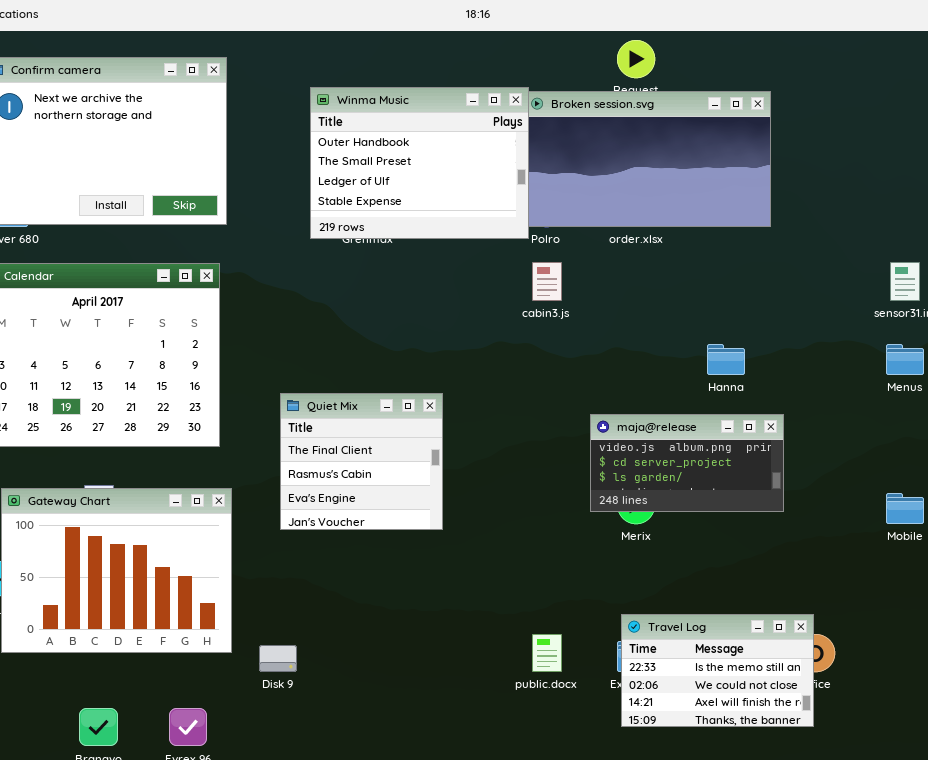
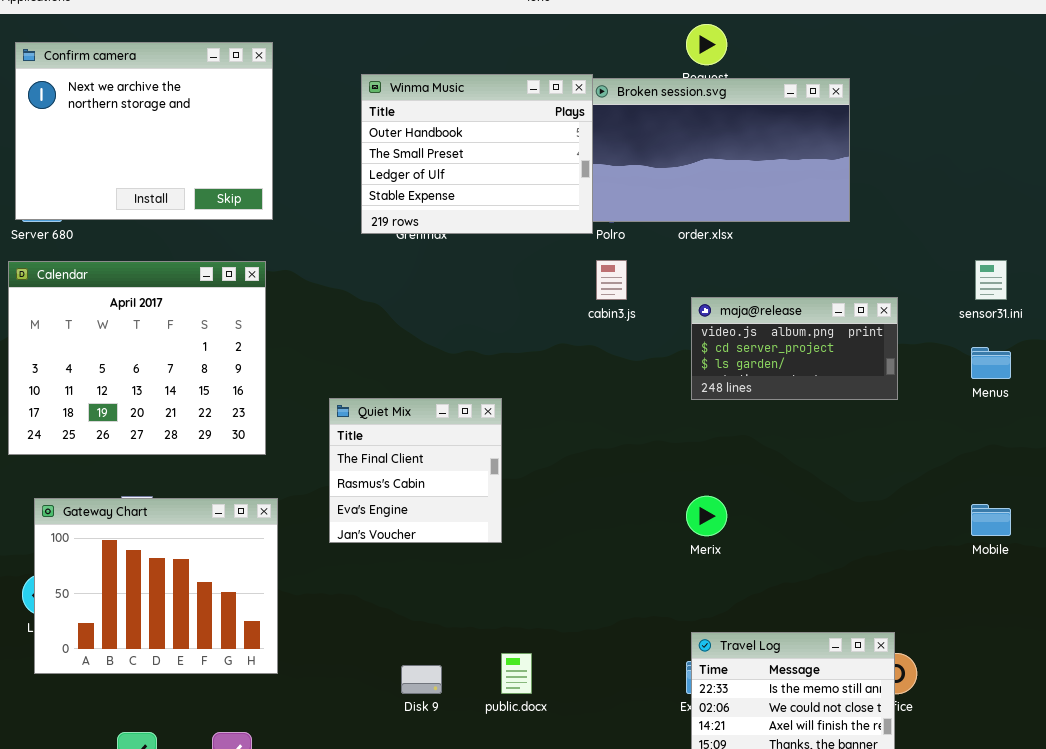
maja@release: [590,414,784,512] -> [691,297,898,400], moved
public.docx: [532,634,562,672] -> [501,653,532,694], moved
Disk 9: [259,645,297,672] -> [401,665,442,694], moved

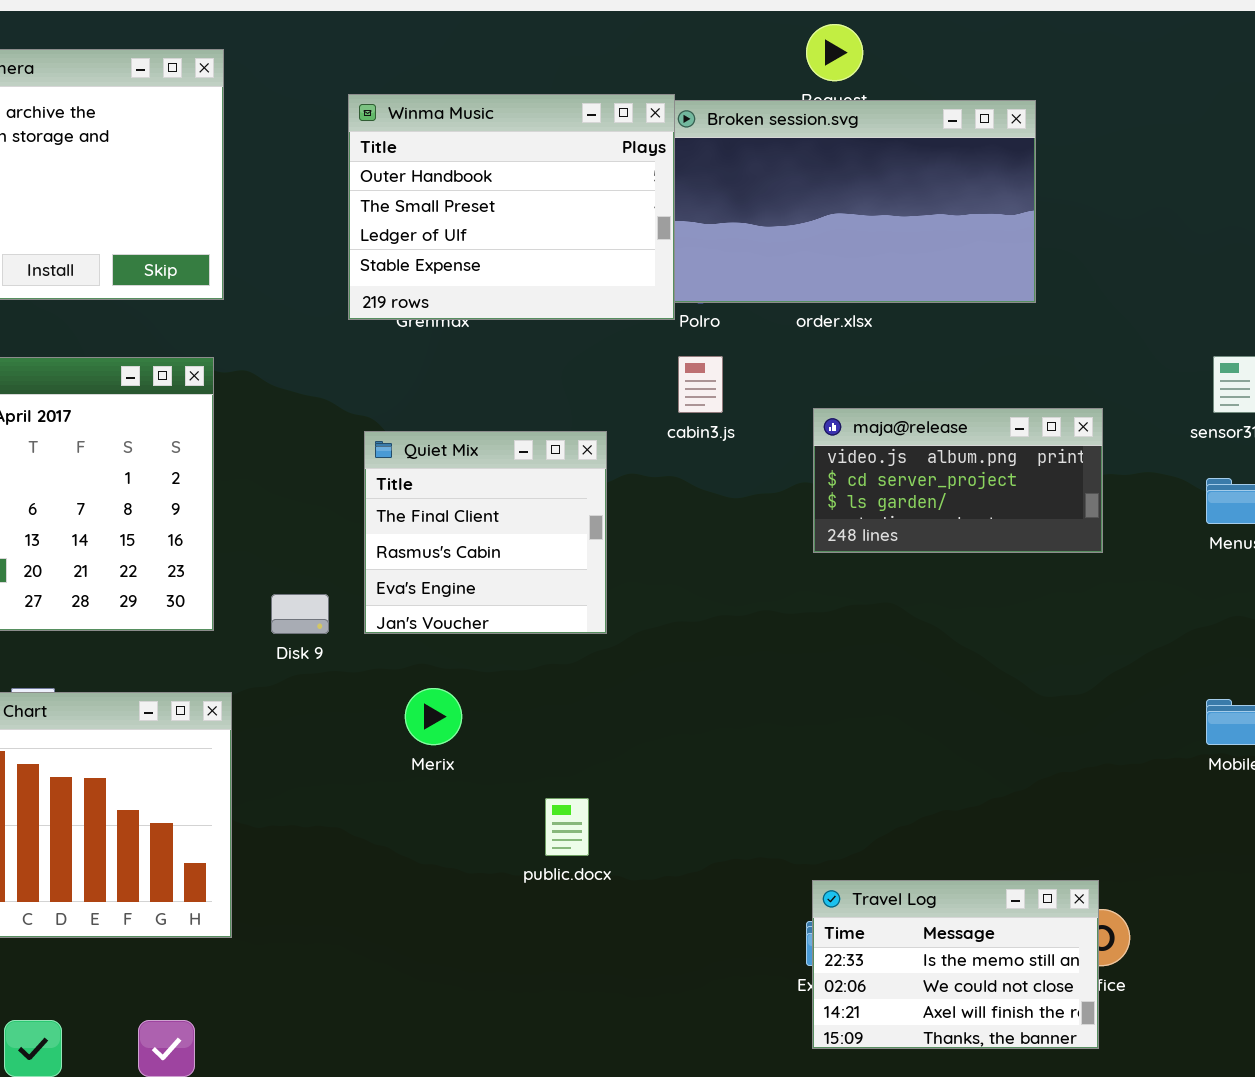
Quiet Mix: [329,398,502,543] -> [364,431,607,634], moved
Merix: [686,496,727,536] -> [405,688,462,745], moved
public.docx: [501,653,532,694] -> [545,798,589,856], moved
Disk 9: [401,665,442,694] -> [271,594,329,634], moved

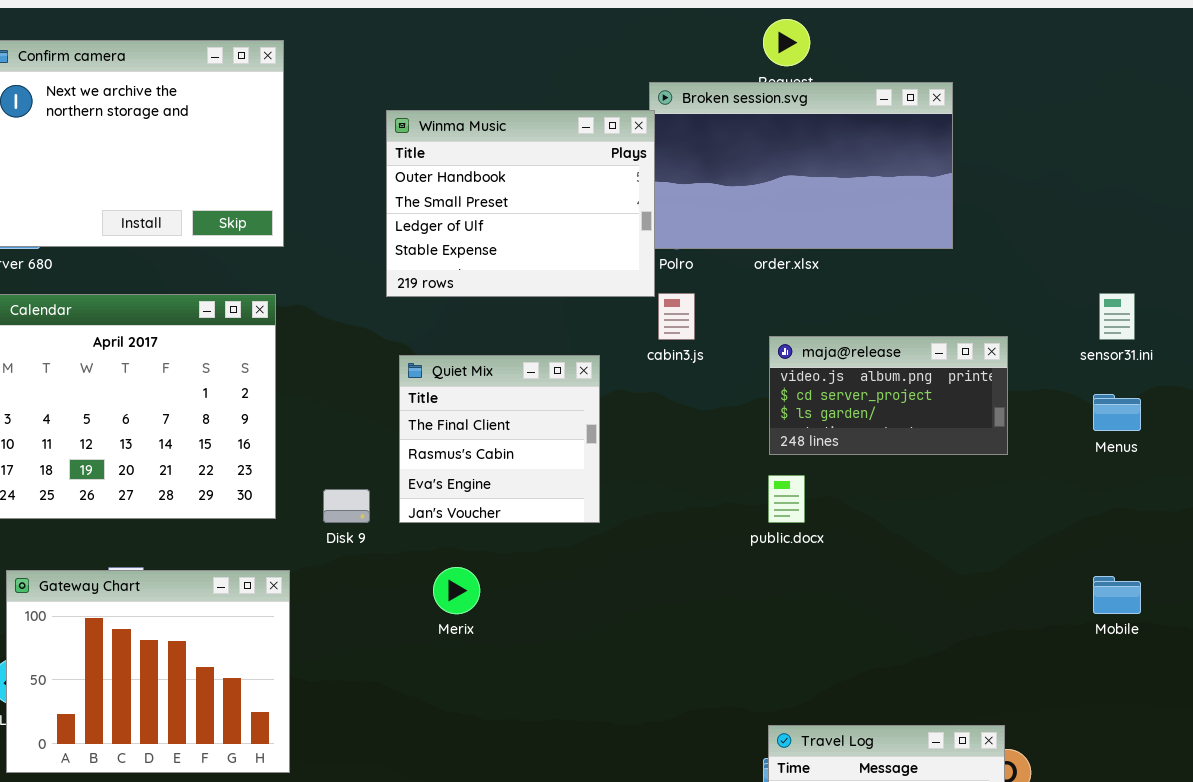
Winma Music: [348,94,675,320] -> [386,110,655,297], moved
public.docx: [545,798,589,856] -> [768,475,805,523], moved

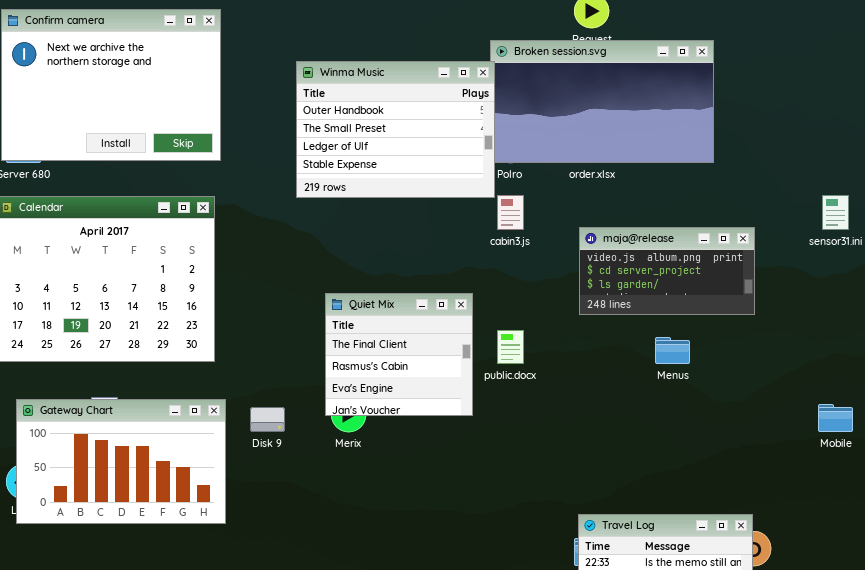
Quiet Mix: [399,355,600,523] -> [325,293,473,416], moved
Menus: [1093,394,1141,431] -> [655,337,690,364], moved
public.docx: [768,475,805,523] -> [497,330,524,364], moved
Disk 9: [323,489,370,523] -> [250,407,285,432], moved
Gateway Chart: [6,570,290,773] -> [16,399,226,524], resized

